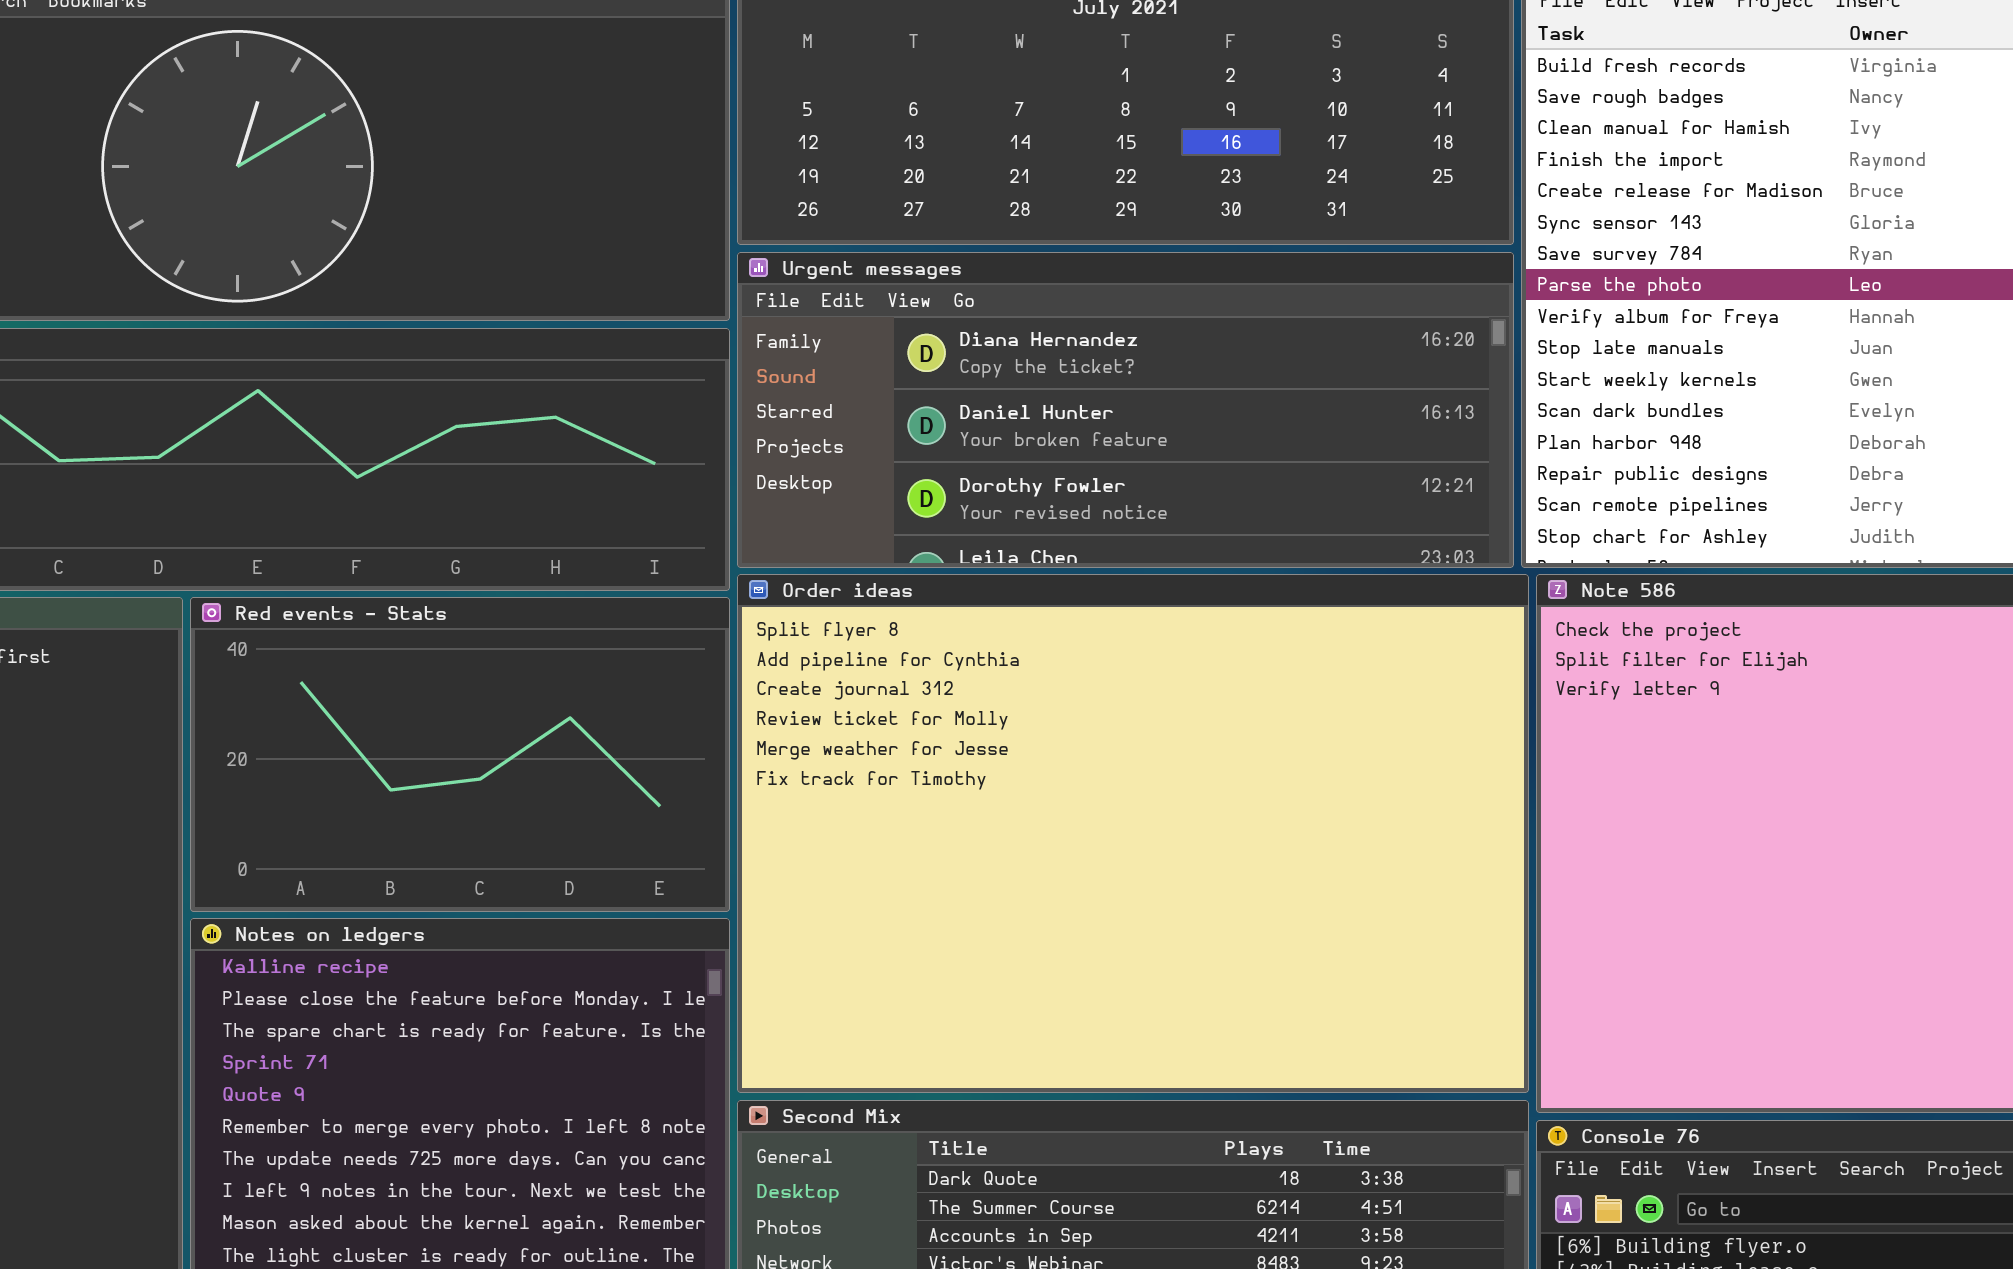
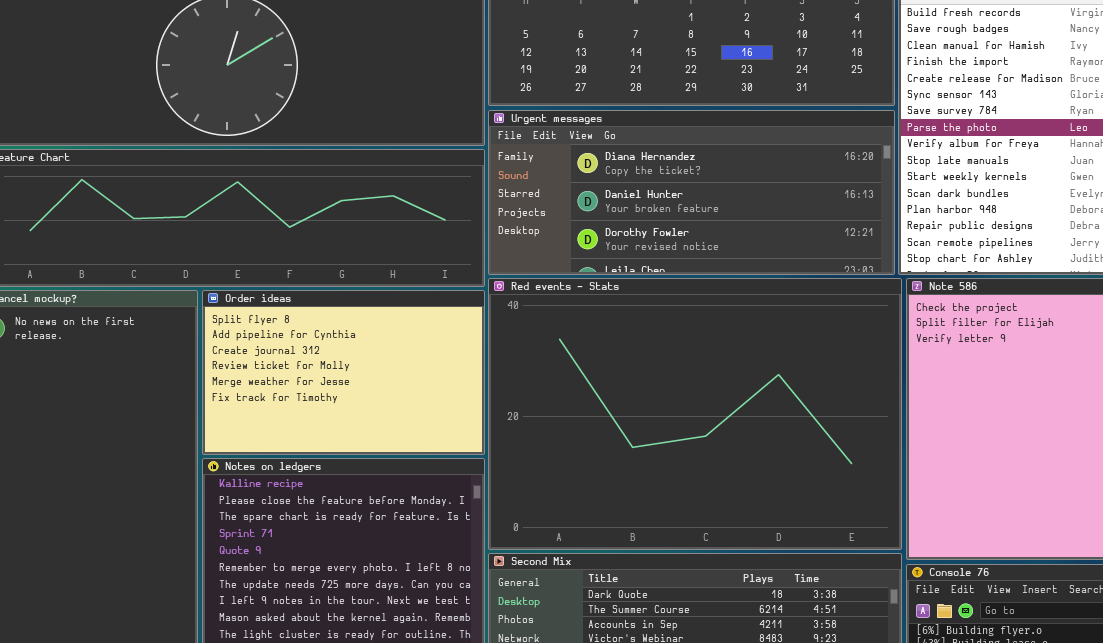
Order ideas: [737,574,1529,1093] -> [202,290,485,455], moved, resized
Red events - Stats: [190,597,730,912] -> [488,278,902,550], moved, resized

